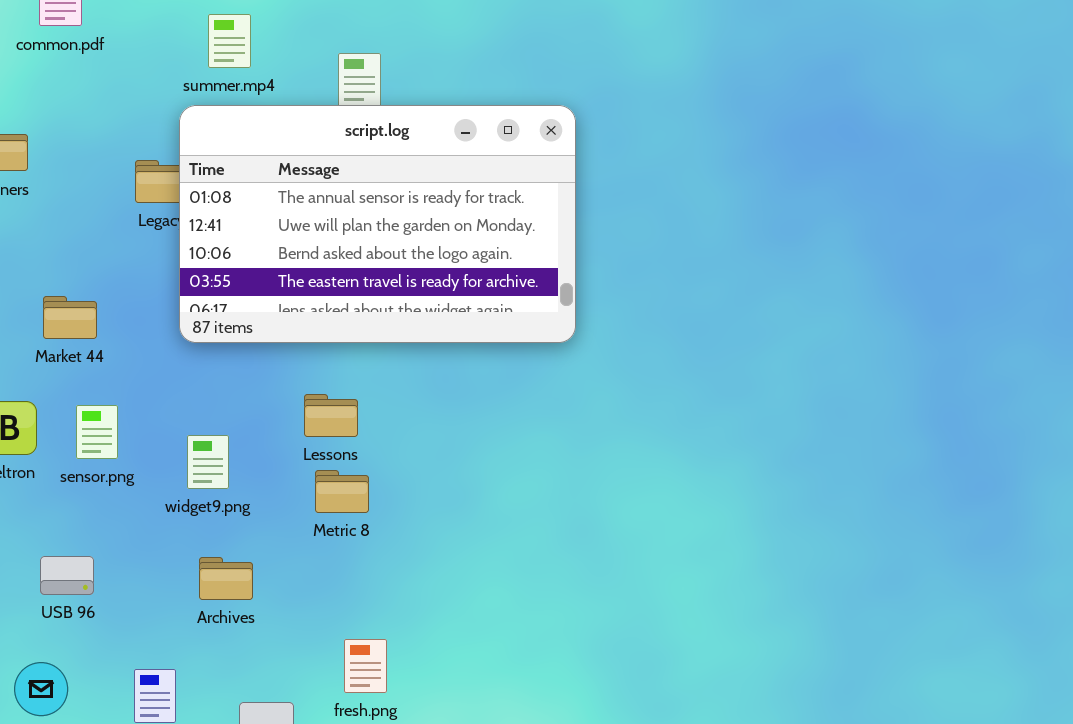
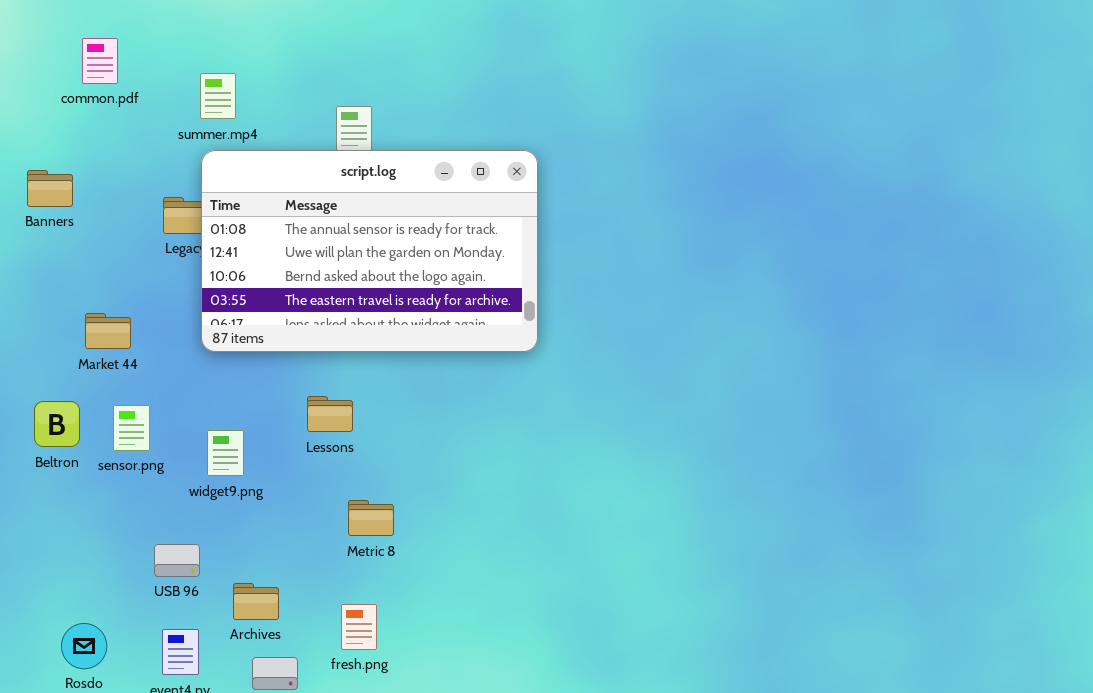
summer.mp4: [208,14,251,68] -> [200,73,236,119], moved
Metric 8: [315,470,369,513] -> [348,500,394,536], moved
USB 96: [40,556,94,595] -> [154,544,200,577], moved
Archives: [199,557,253,600] -> [233,583,279,620], moved

